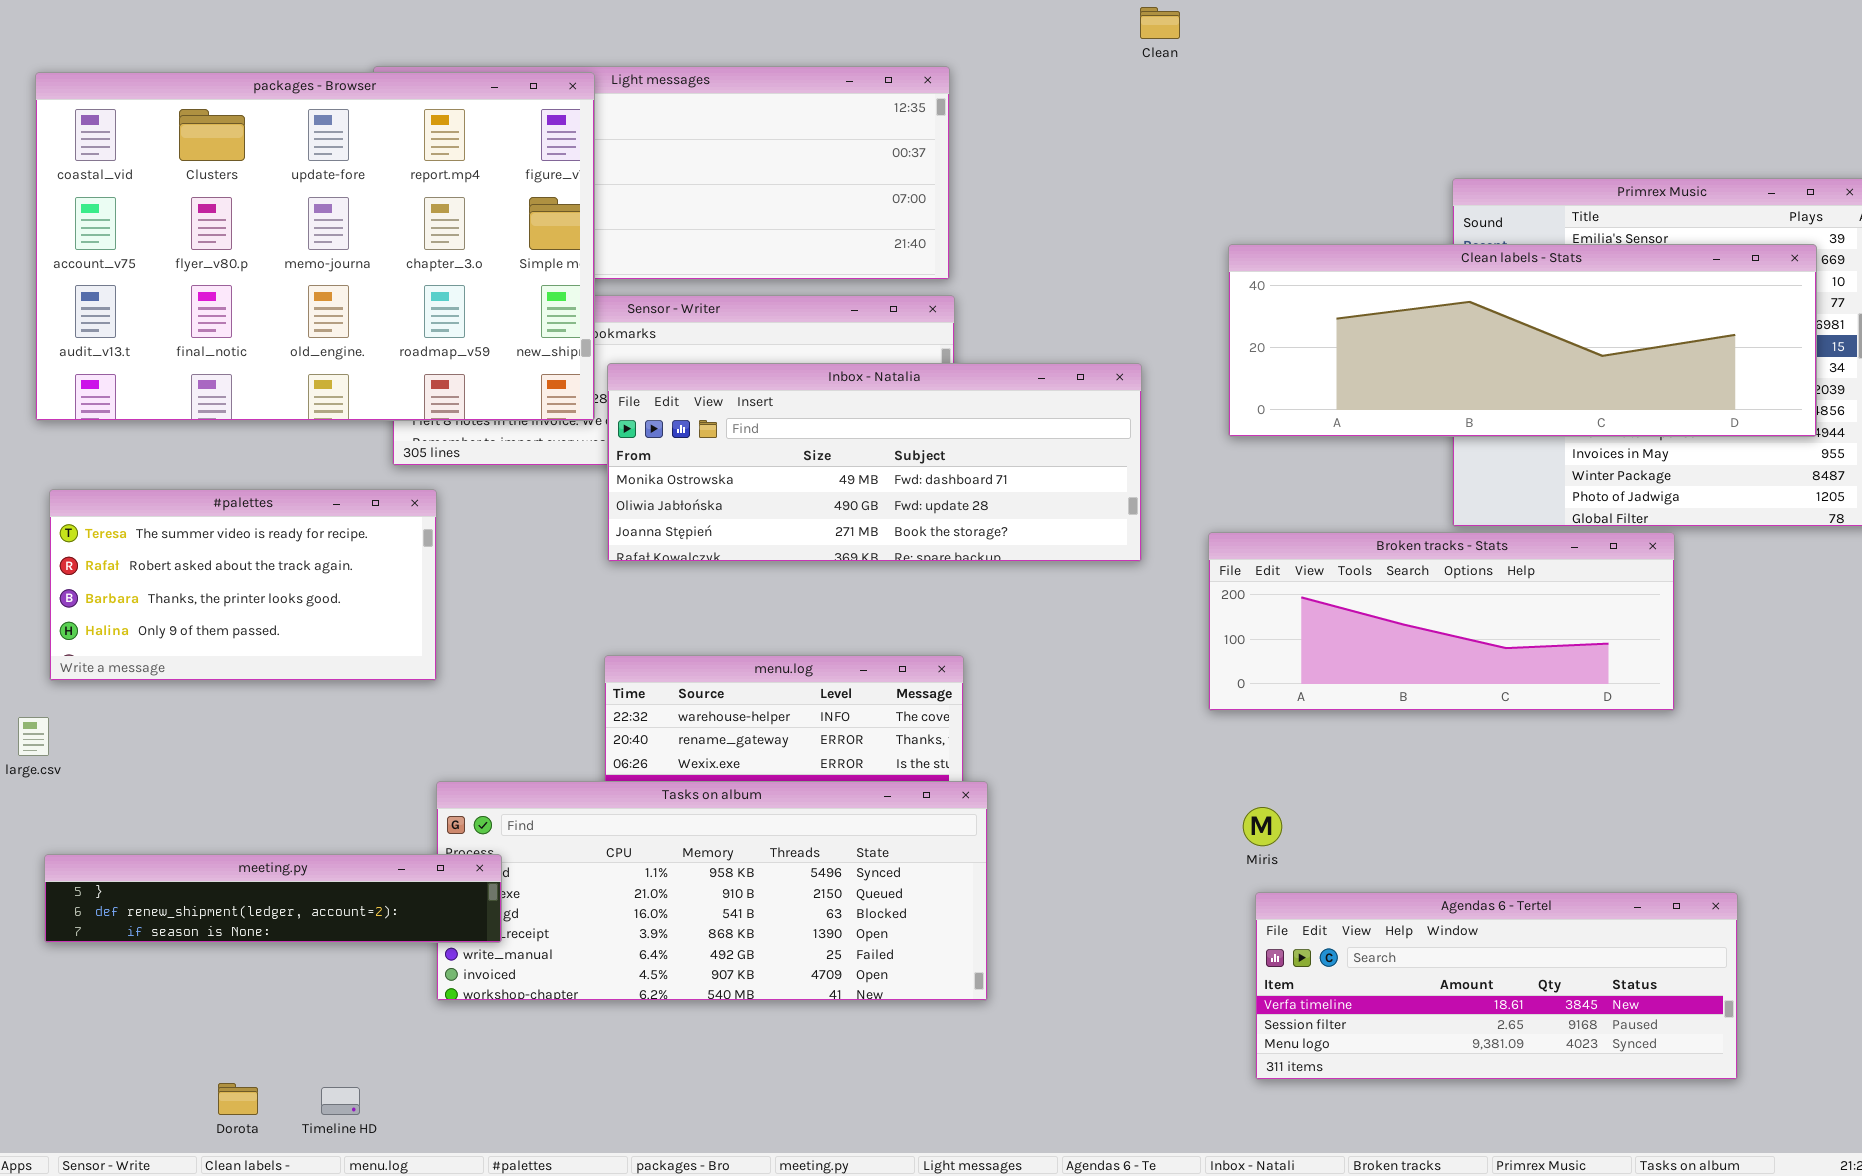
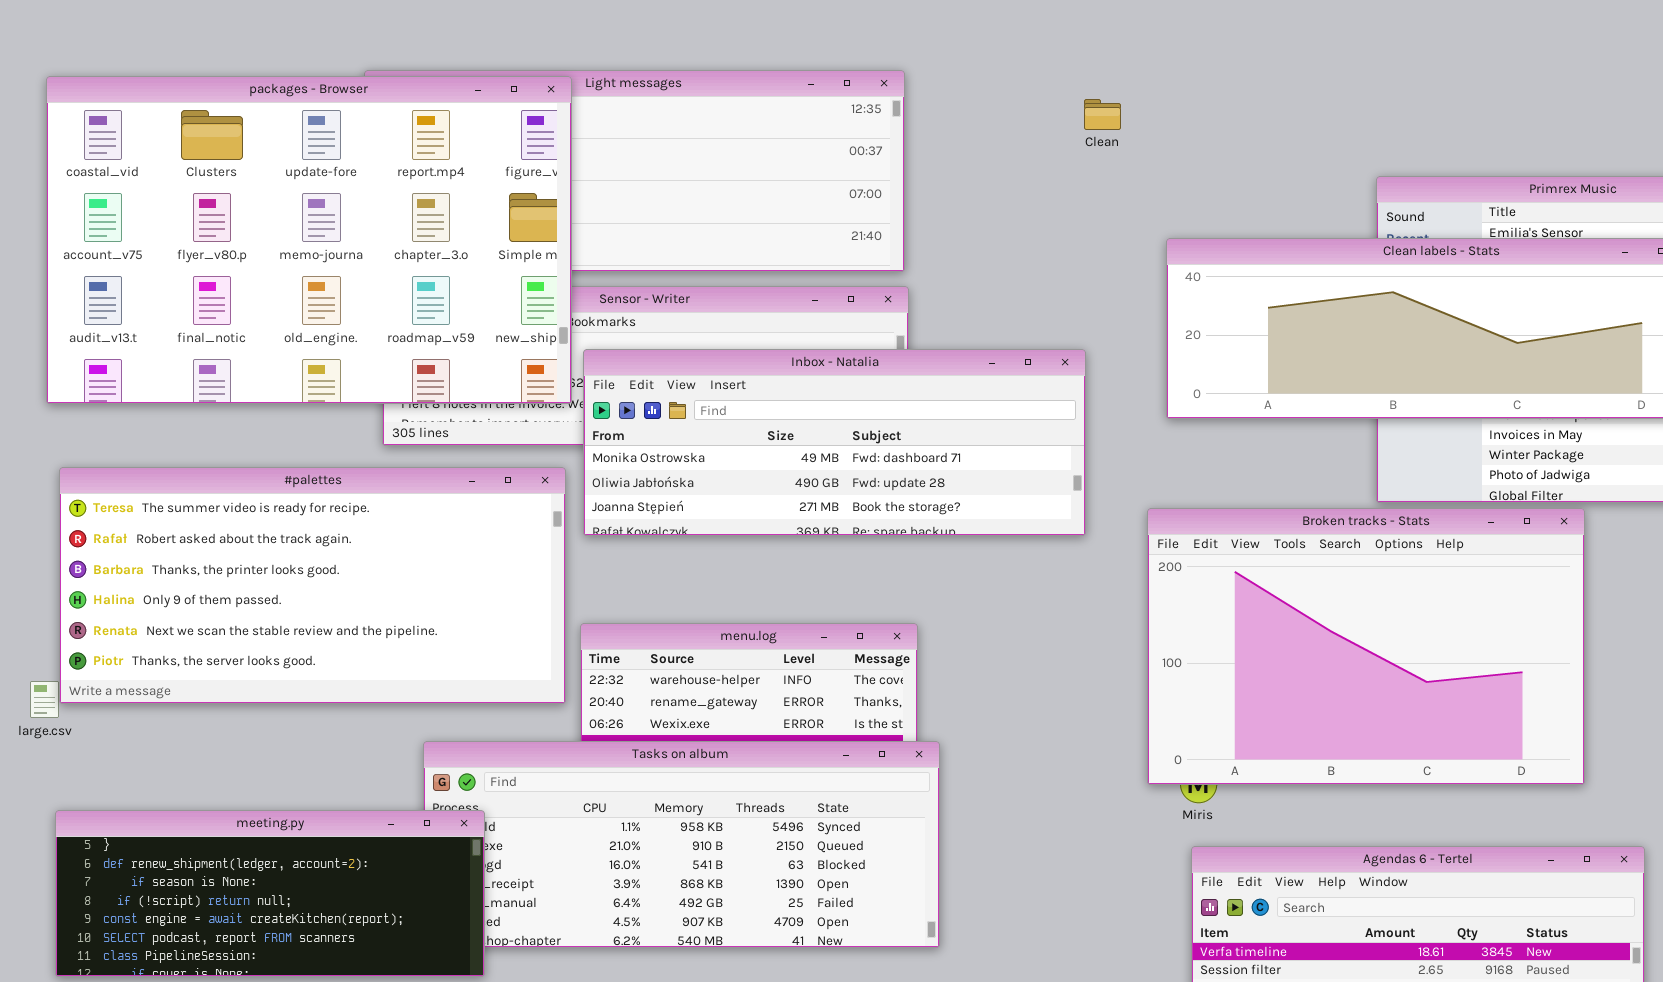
Clean: [1140,7,1180,39] -> [1084,99,1121,130], moved
#palettes: [49,489,437,681] -> [59,467,566,704], resized
Broken tracks - Stats: [1208,532,1675,711] -> [1147,508,1585,785], resized
meeting.py: [44,854,502,943] -> [55,810,485,977], resized

